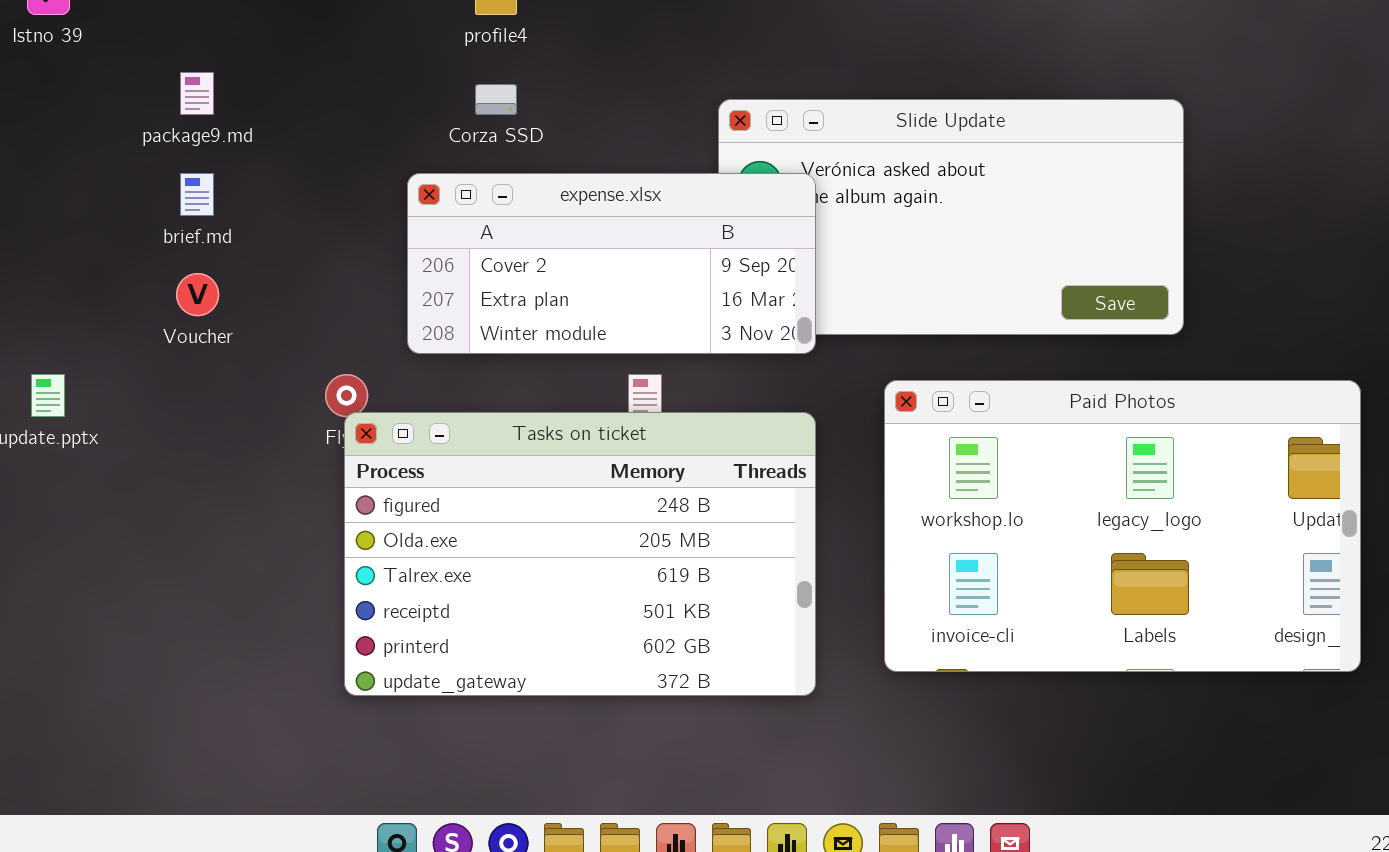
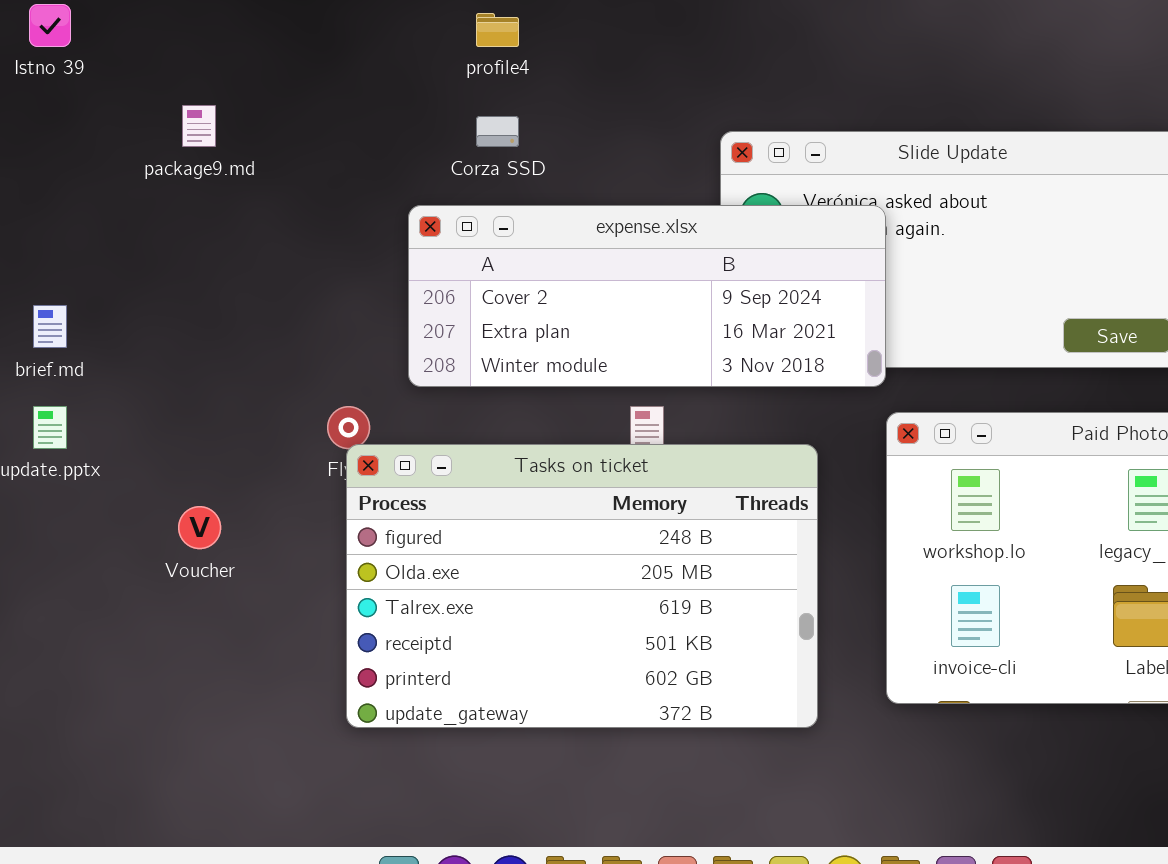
brief.md: [180,173,214,216] -> [33,305,67,348], moved
expense.xlsx: [407,173,816,354] -> [408,205,886,387], resized
Voucher: [176,273,219,316] -> [178,506,221,549], moved

